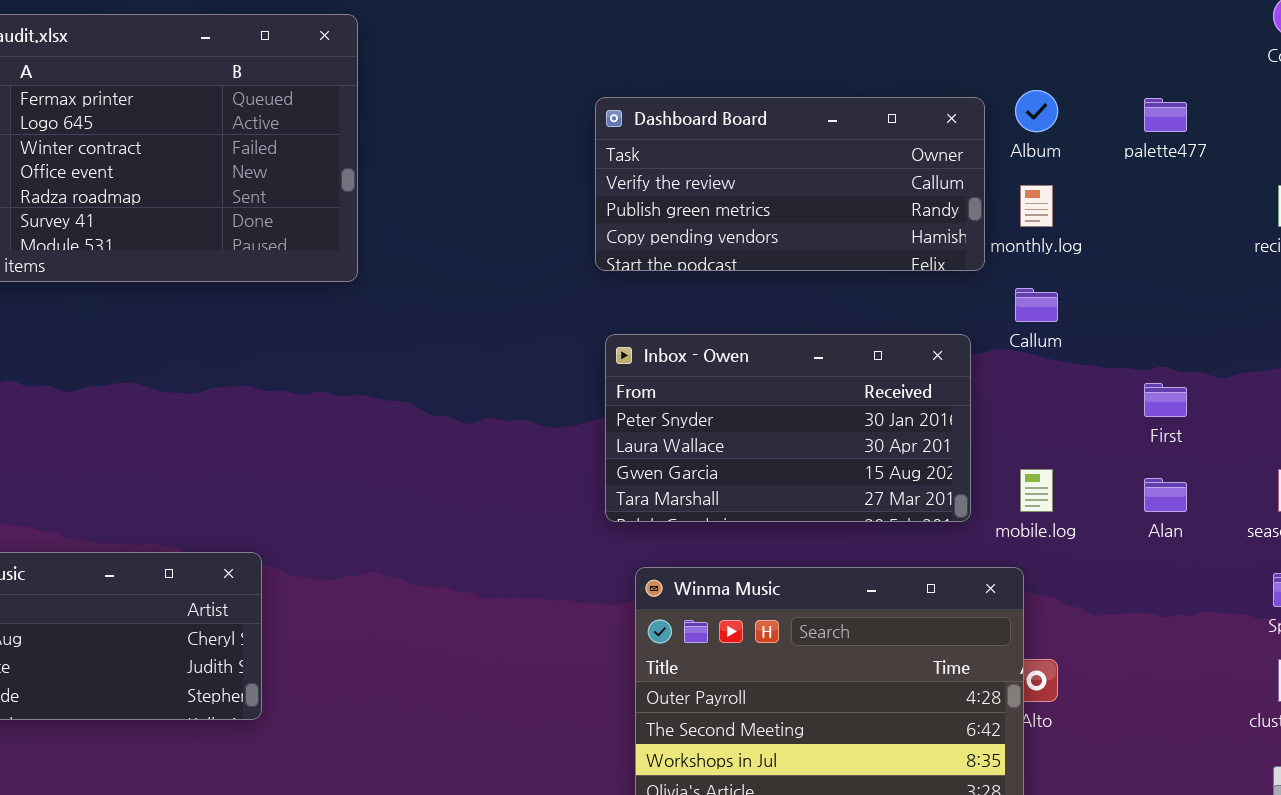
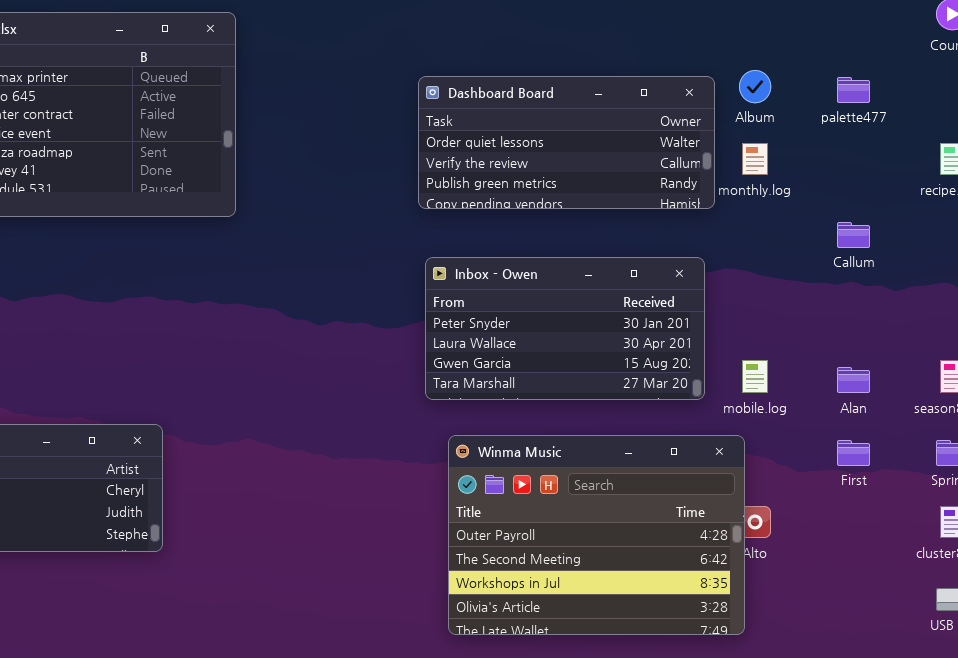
Dashboard Board: [595,97,985,271] -> [418,76,715,209], scrolled up 1 row
Callum: [1015,288,1058,322] -> [837,222,870,248], moved
First: [1144,383,1187,417] -> [837,440,870,466], moved

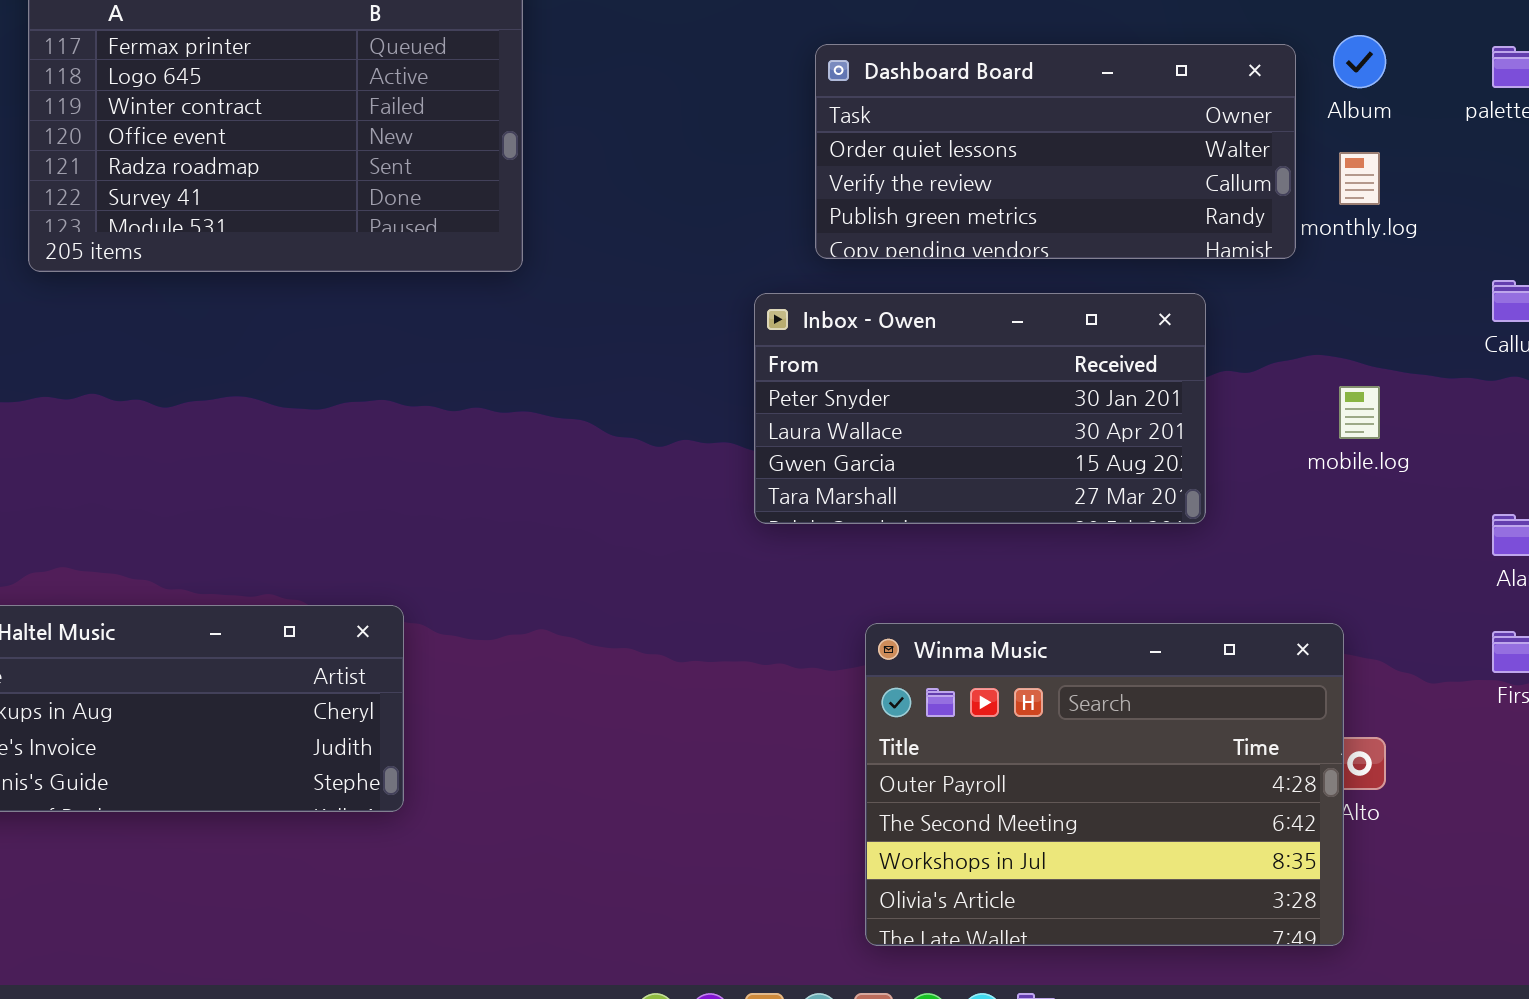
Inbox - Owen: [425,257,705,400] -> [754,293,1206,524], moved
mobile.log: [742,360,768,393] -> [1339,386,1380,439], moved

